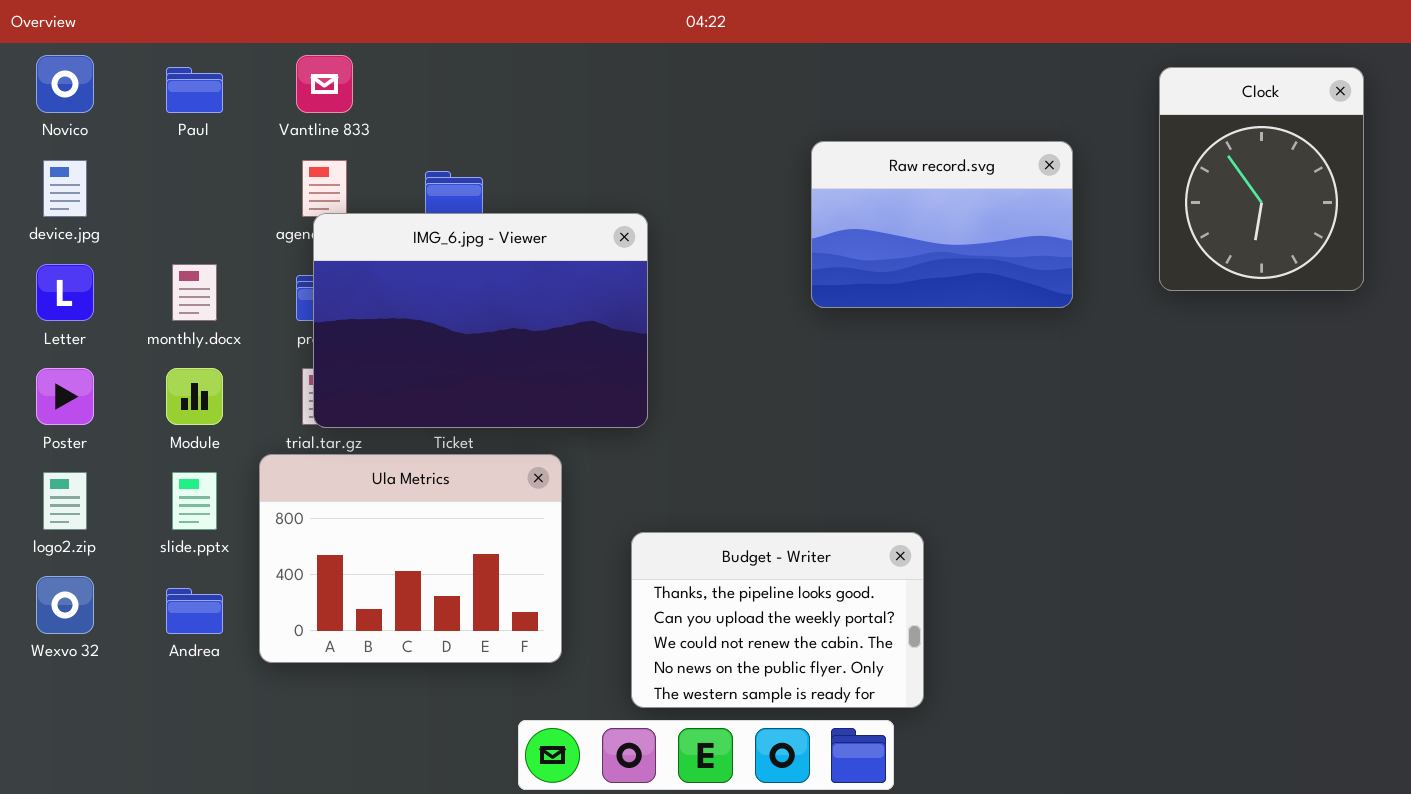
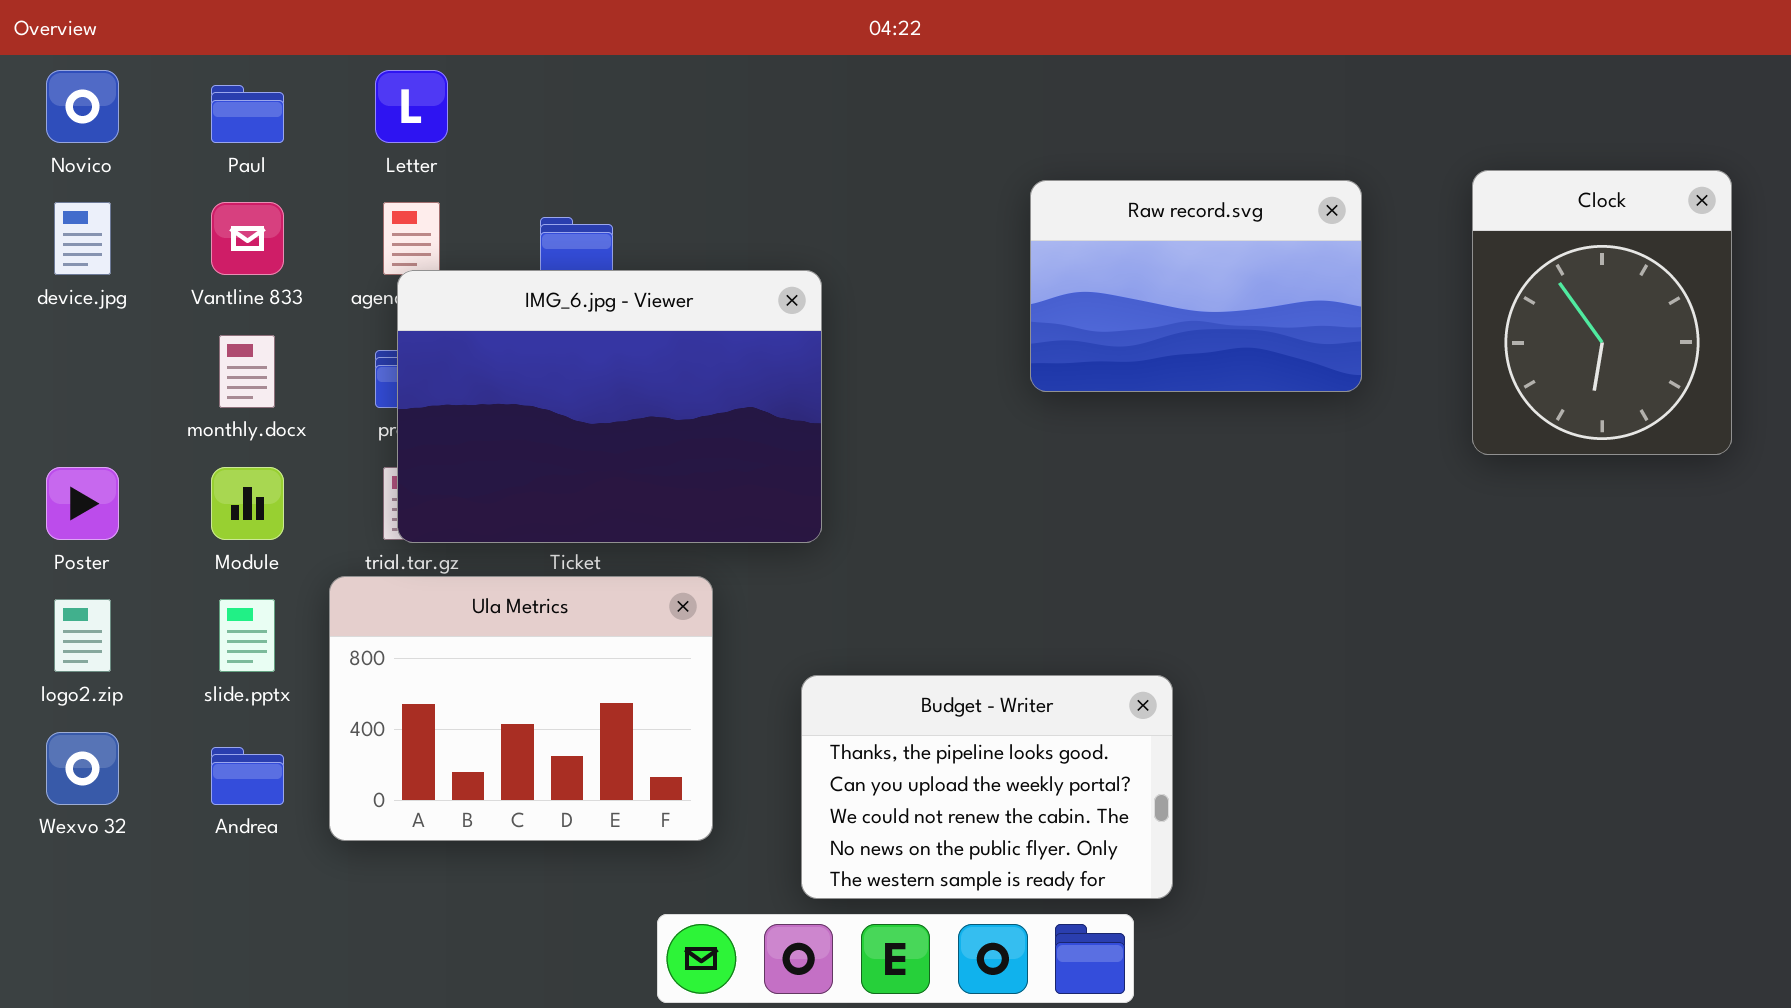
Vantline 833: [296,55,353,113] -> [211,202,284,275], moved
Clock: [1159,67,1364,291] -> [1472,170,1732,455], moved
Letter: [36,264,94,321] -> [375,70,448,143], moved

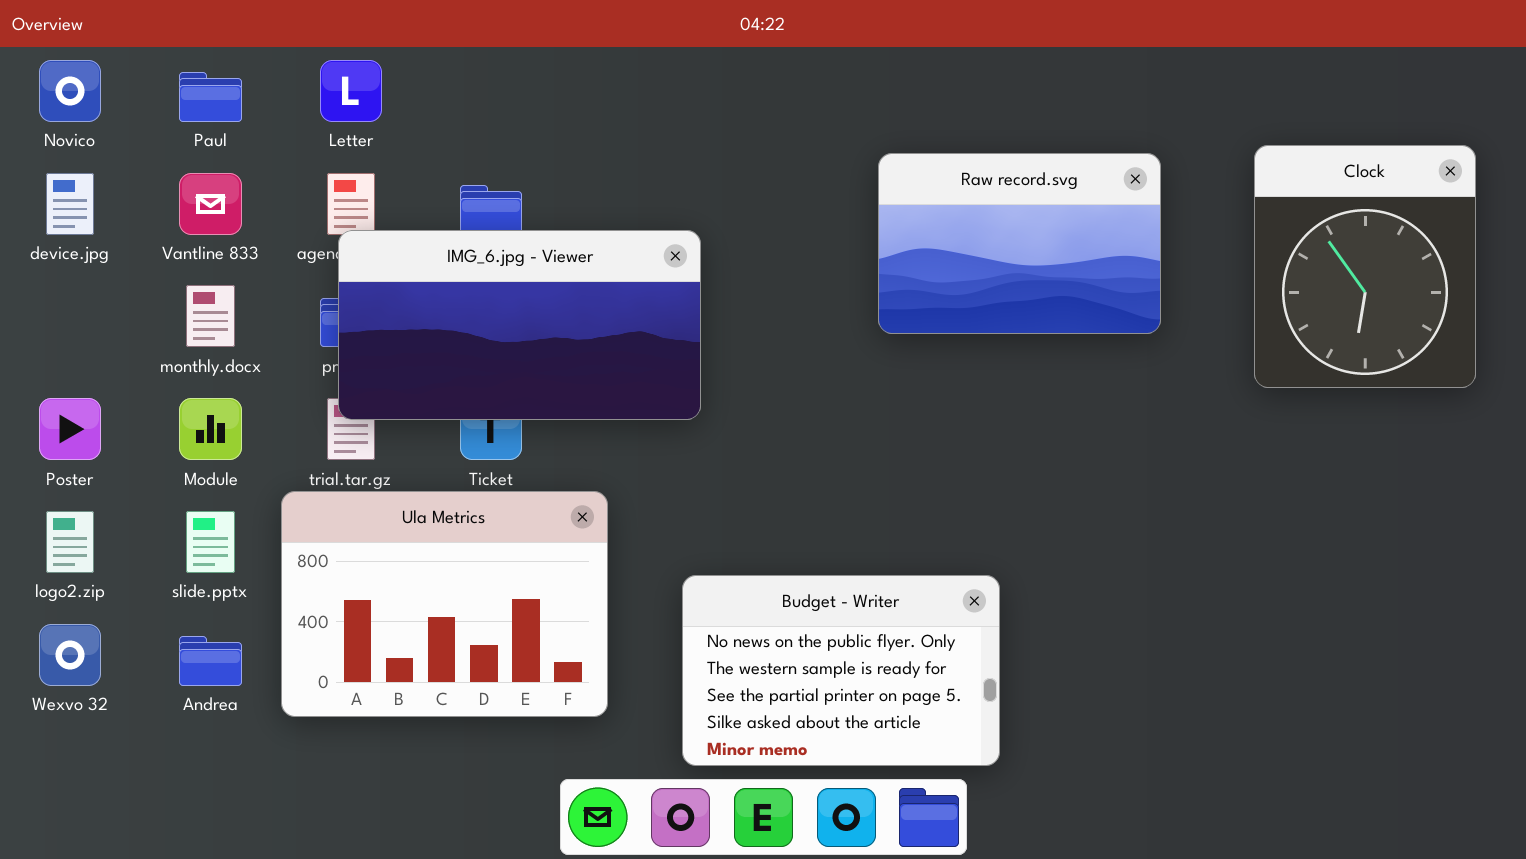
IMG_6.jpg - Viewer: [397,270,822,543] -> [338,230,701,420], resized
Budget - Writer: [801,675,1173,899] -> [682,575,1000,766], scrolled down 3 rows

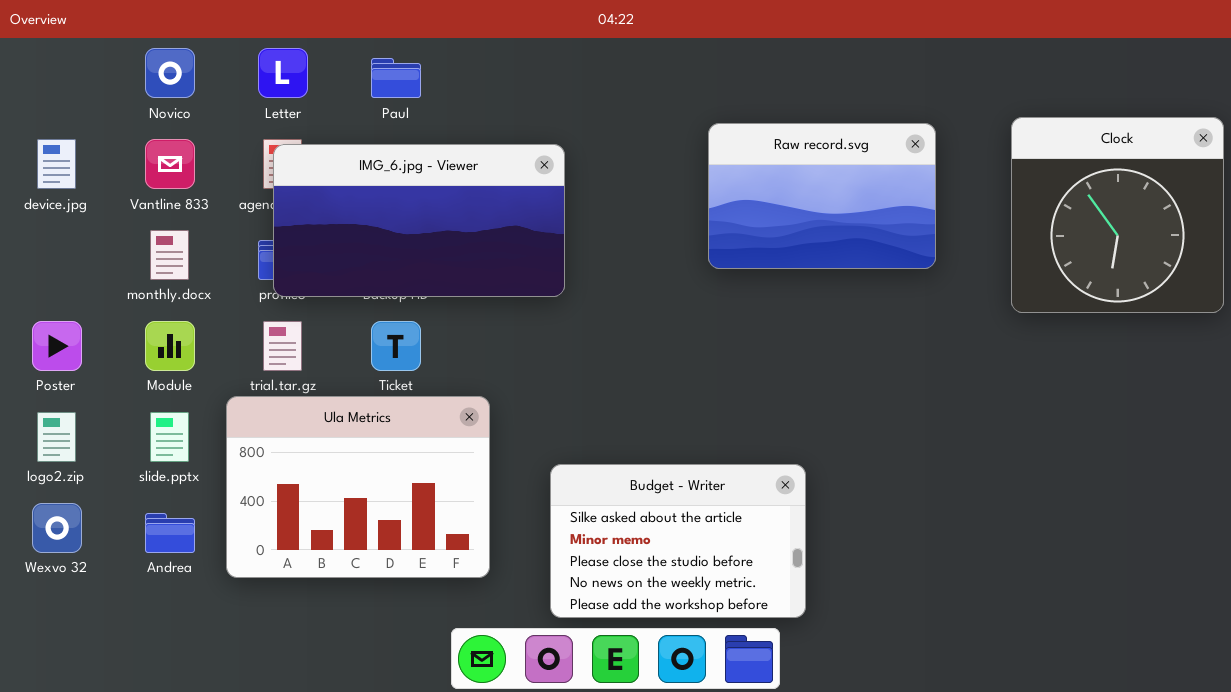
Novico: [39,60,101,122] -> [145,48,195,98], moved
Paul: [179,72,242,122] -> [371,58,421,98], moved
Clock: [1254,145,1476,388] -> [1011,117,1224,313], resized
IMG_6.jpg - Viewer: [338,230,701,420] -> [273,144,565,297], moved
Budget - Writer: [682,575,1000,766] -> [550,464,806,618], scrolled down 3 rows

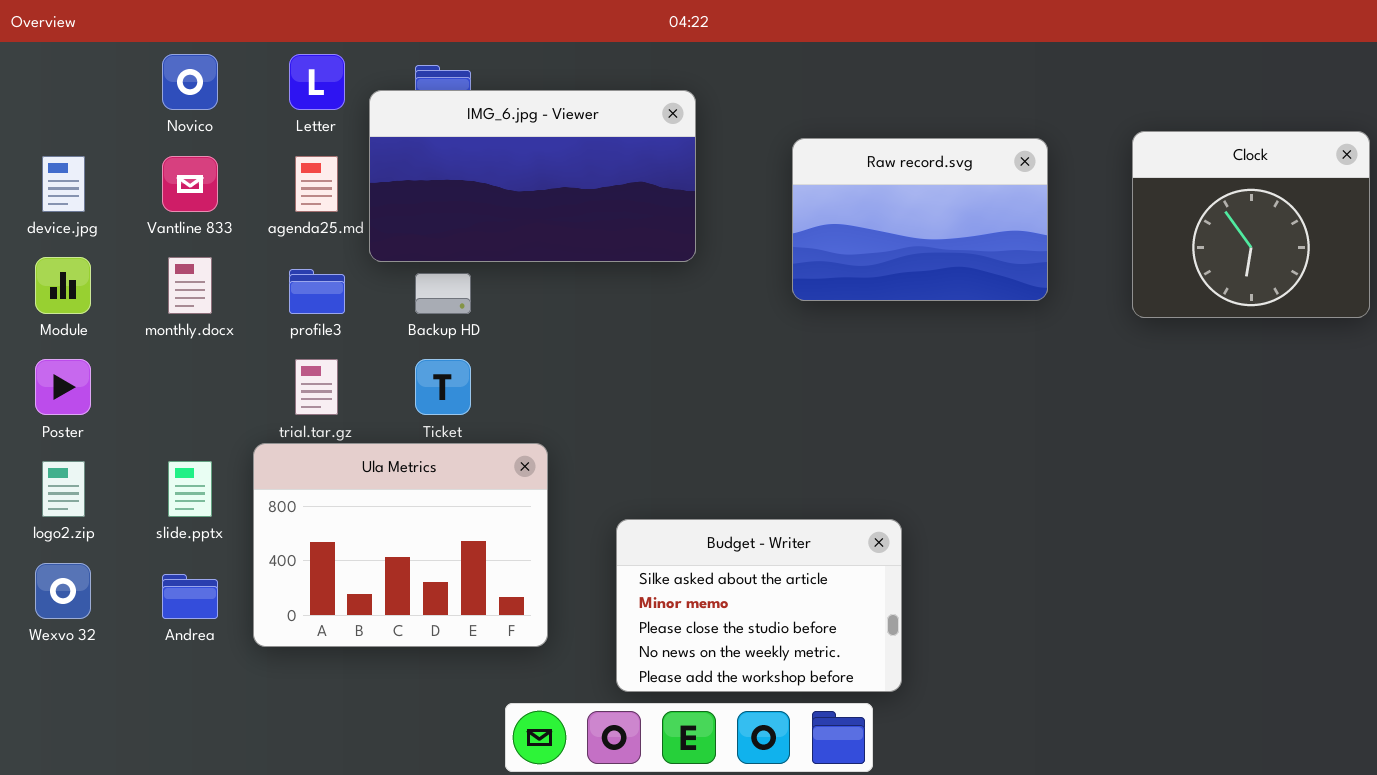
Clock: [1011,117,1224,313] -> [1132,131,1370,318], resized
IMG_6.jpg - Viewer: [273,144,565,297] -> [369,90,696,262], moved
Module: [145,321,195,371] -> [35,257,91,314], moved

